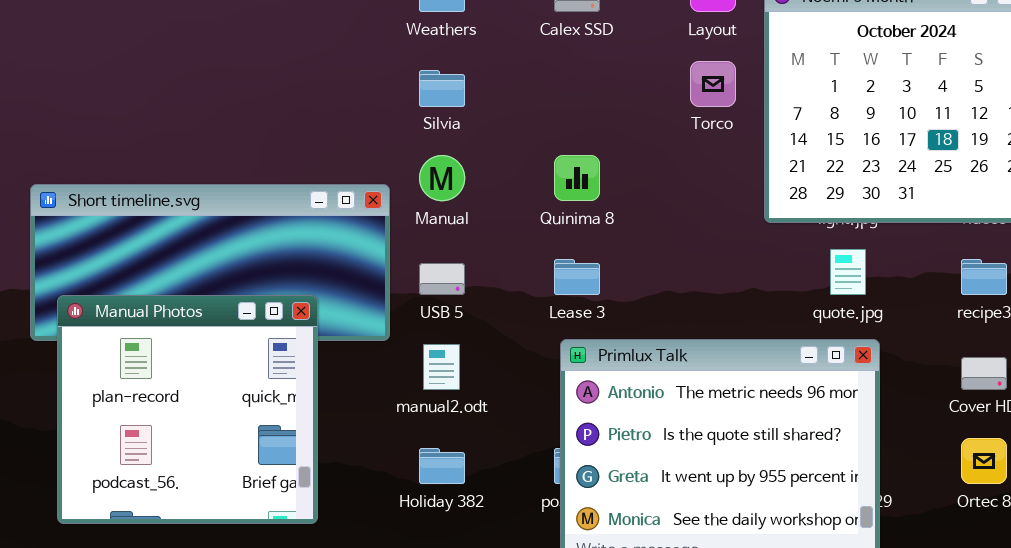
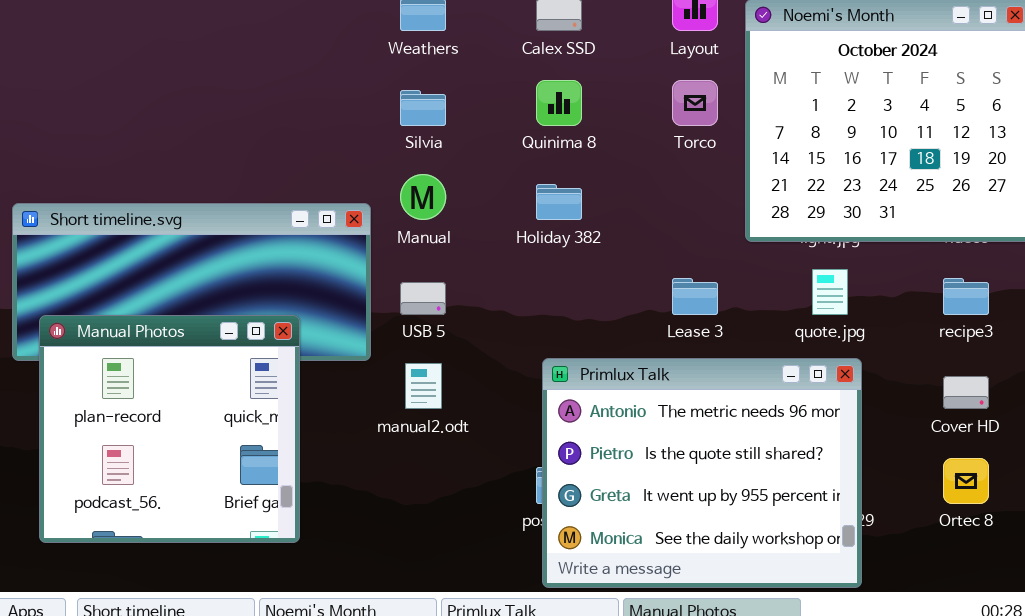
Quinima 8: [554,155,600,201] -> [536,80,582,126], moved
Lease 3: [554,259,600,295] -> [672,278,718,315], moved
Holiday 382: [419,448,465,484] -> [536,184,582,220], moved

